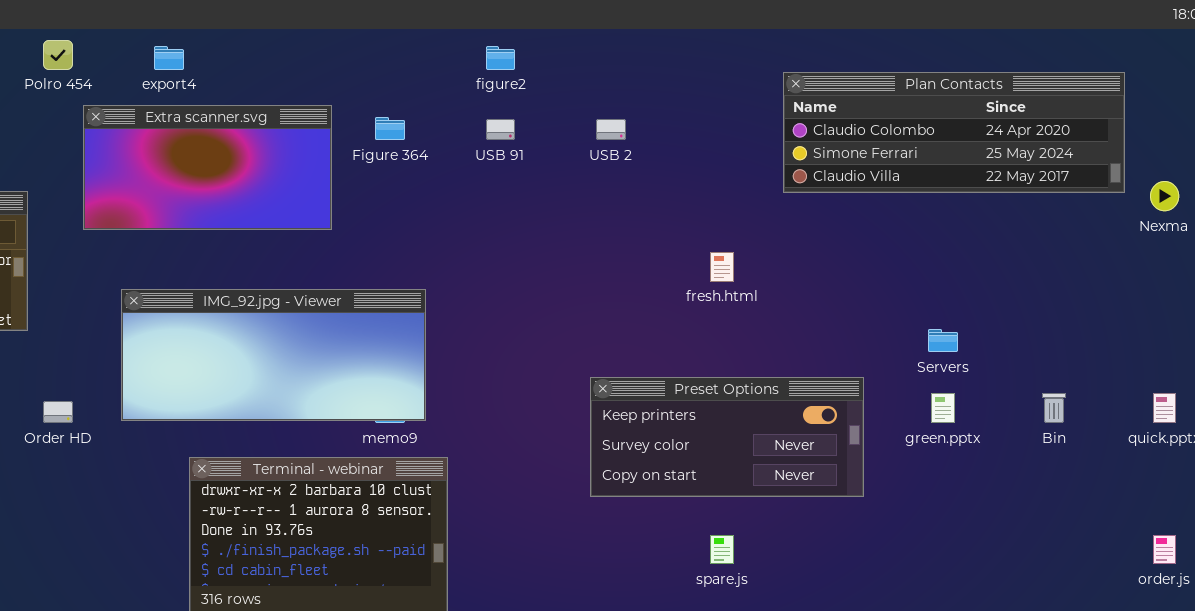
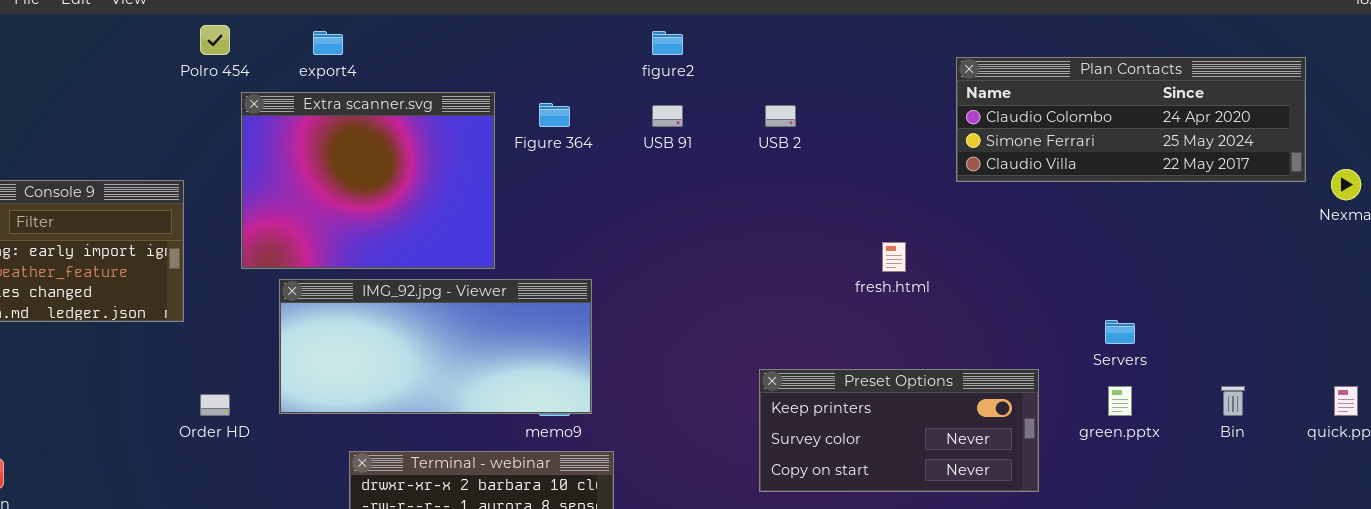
Extra scanner.svg: [83,105,332,230] -> [241,92,495,269], resized

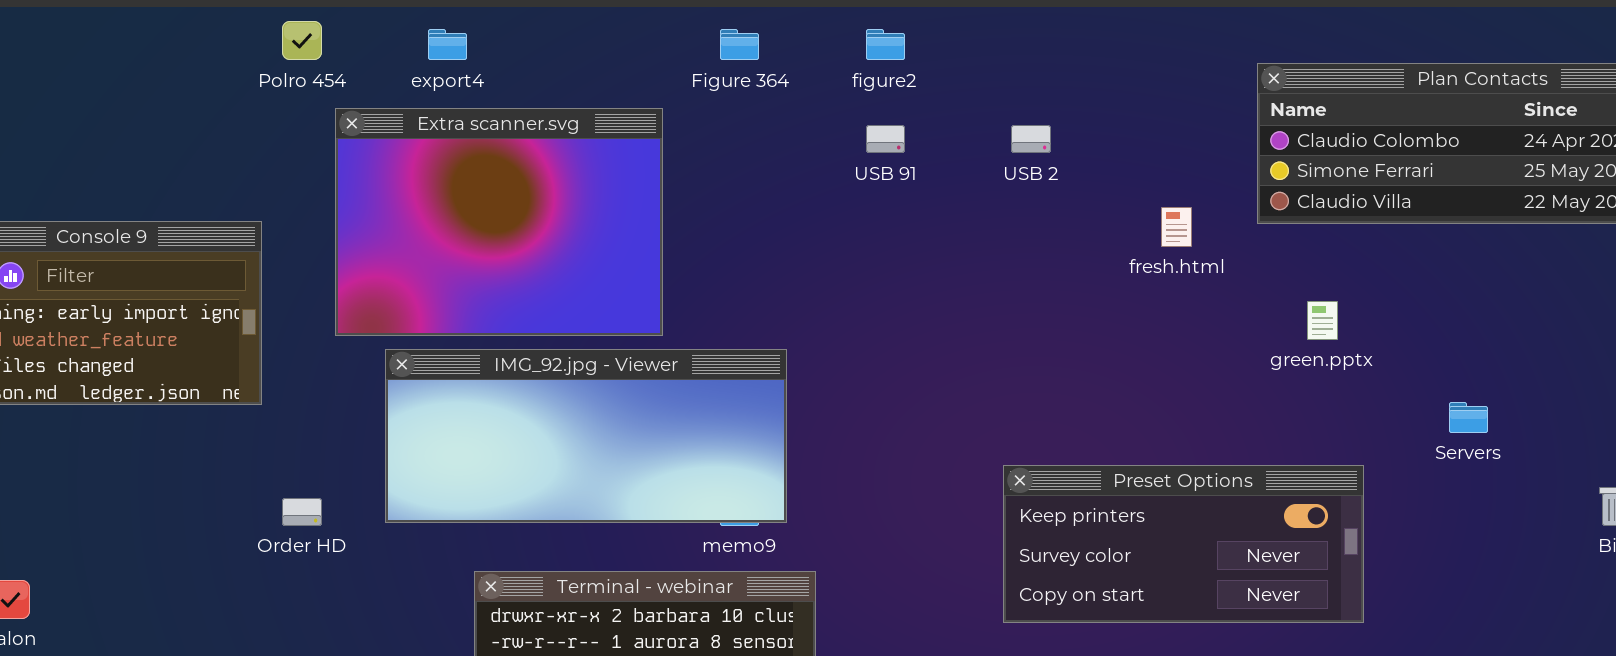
Figure 364: [539,103,570,127] -> [720,29,759,60], moved
fresh.html: [882,242,906,272] -> [1161,207,1192,247], moved
green.pptx: [1108,386,1132,416] -> [1307,301,1338,340], moved

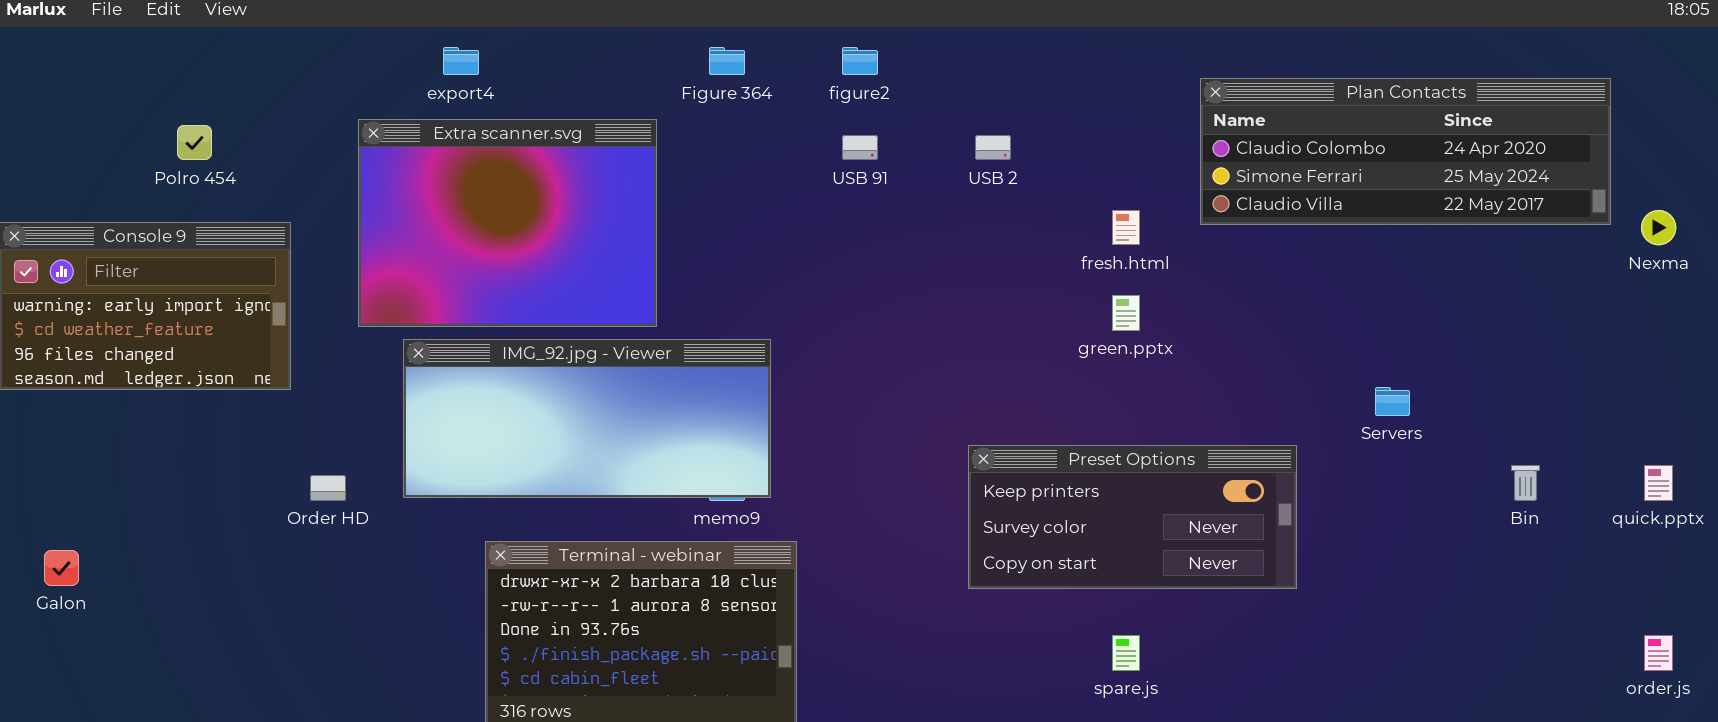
Polro 454: [282,21,322,60] -> [177,125,212,160], moved
green.pptx: [1307,301,1338,340] -> [1112,295,1140,331], moved

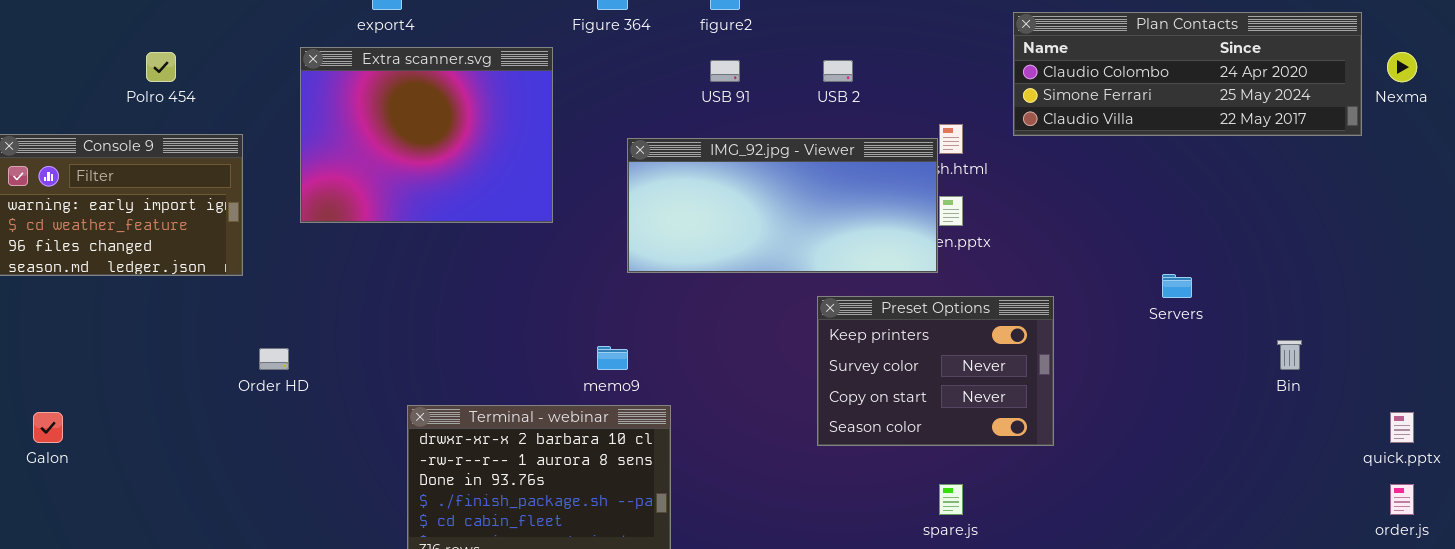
Nexma: [1641,210,1676,245] -> [1387,52,1417,82], moved
IMG_92.jpg - Viewer: [403,339,771,498] -> [627,138,938,273], moved
Preset Options: [968,445,1297,589] -> [817,296,1054,446], resized
quick.pptx: [1644,465,1673,501] -> [1390,412,1414,443], moved

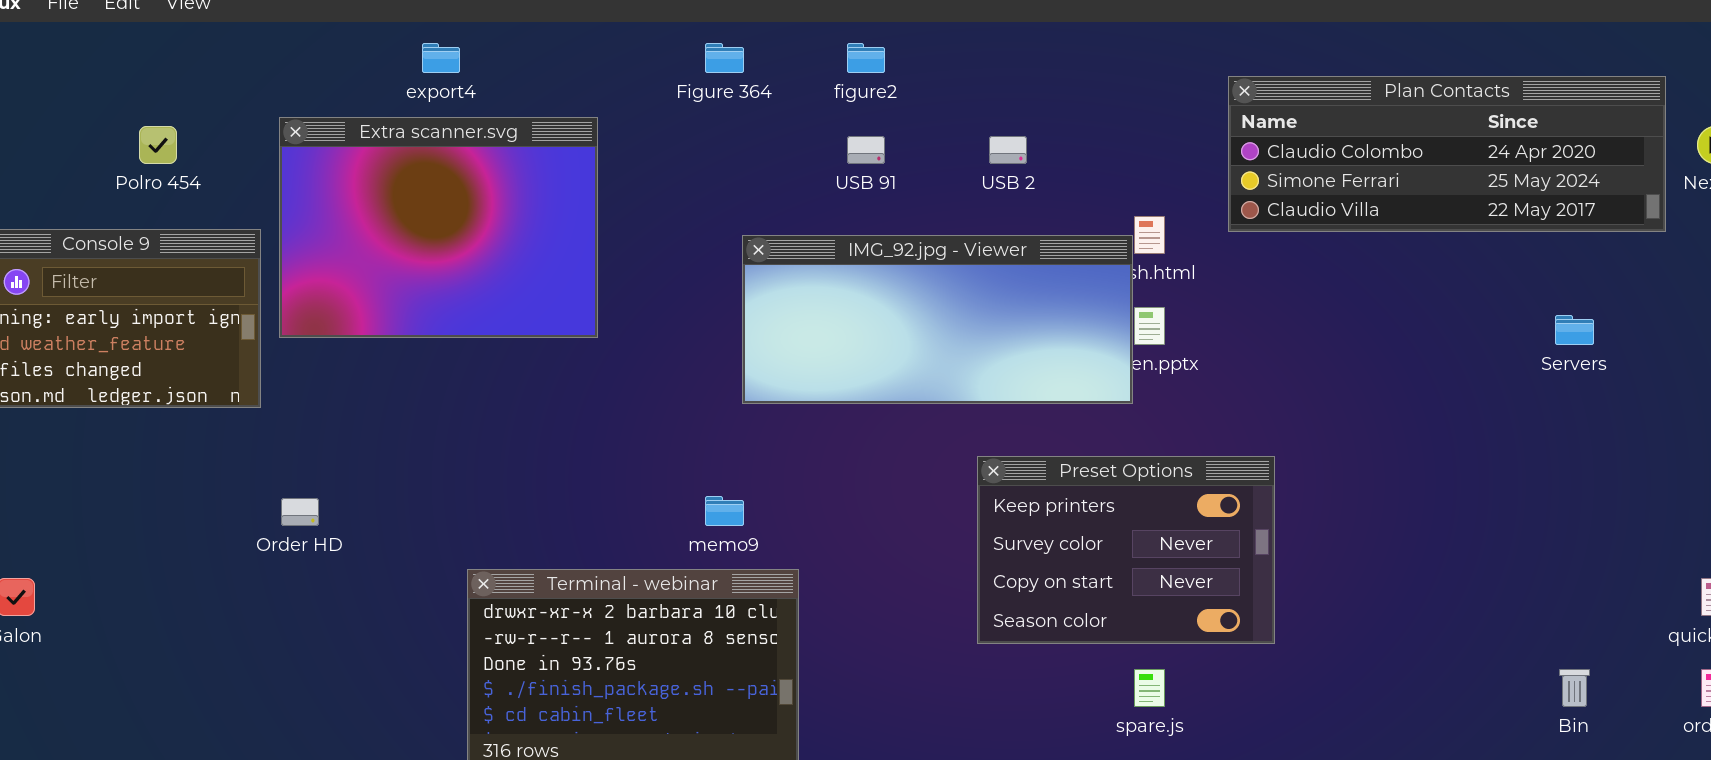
Extra scanner.svg: [300,47,553,223] -> [279,117,598,338], moved
Servers: [1162,274,1192,298] -> [1555,315,1594,345], moved
Preset Options: [817,296,1054,446] -> [977,456,1275,644], moved
Bin: [1277,340,1302,370] -> [1559,669,1590,707], moved

